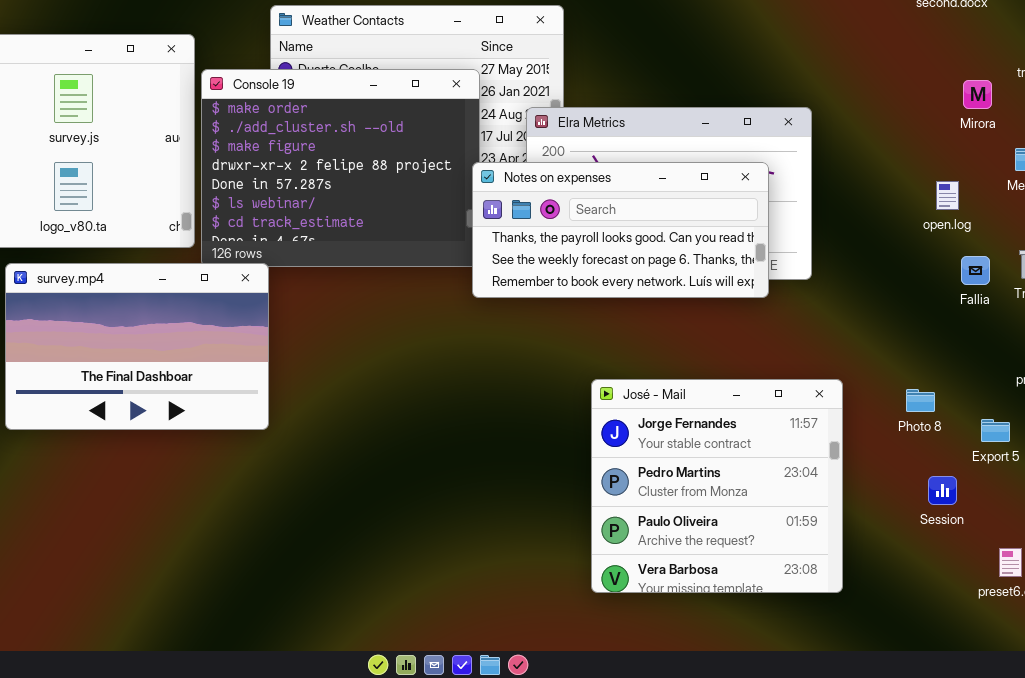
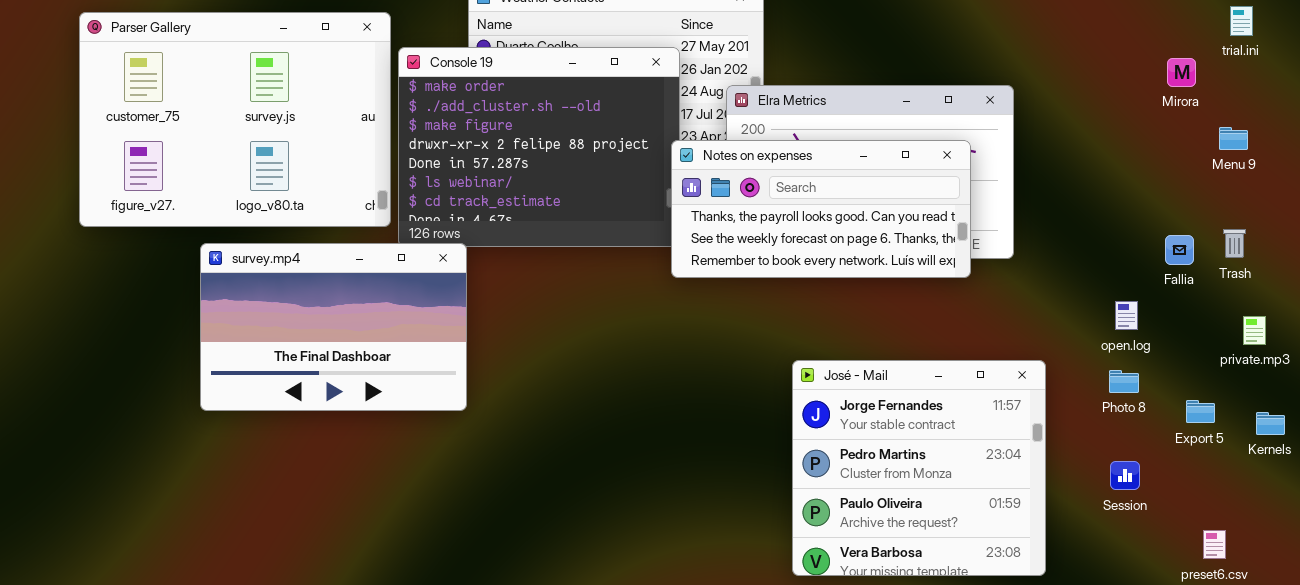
open.log: [936,181,959,210] -> [1115,301,1138,330], moved
Session: [928,476,957,505] -> [1110,461,1140,490], moved

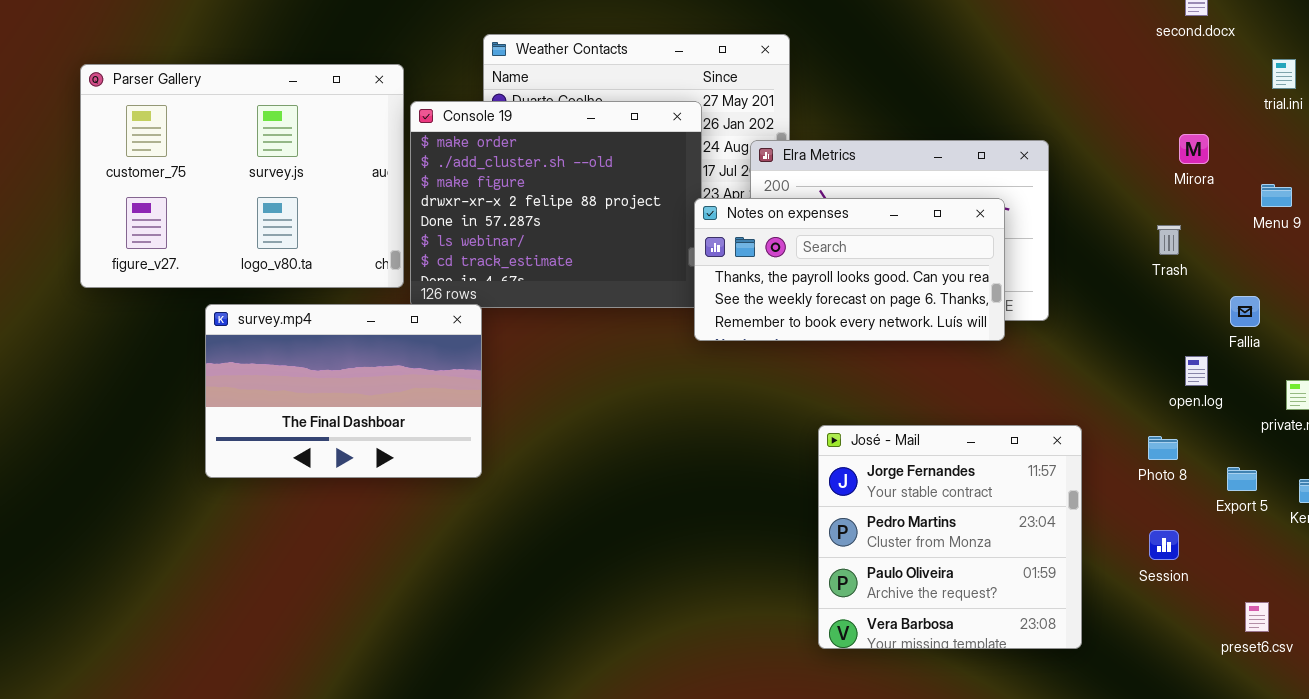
Mirora: [1167,58,1196,87] -> [1179,134,1209,164], moved
Trash: [1223,229,1246,258] -> [1157,225,1181,255], moved
Fallia: [1165,235,1194,265] -> [1230,296,1260,327], moved
open.log: [1115,301,1138,330] -> [1185,356,1208,386], moved

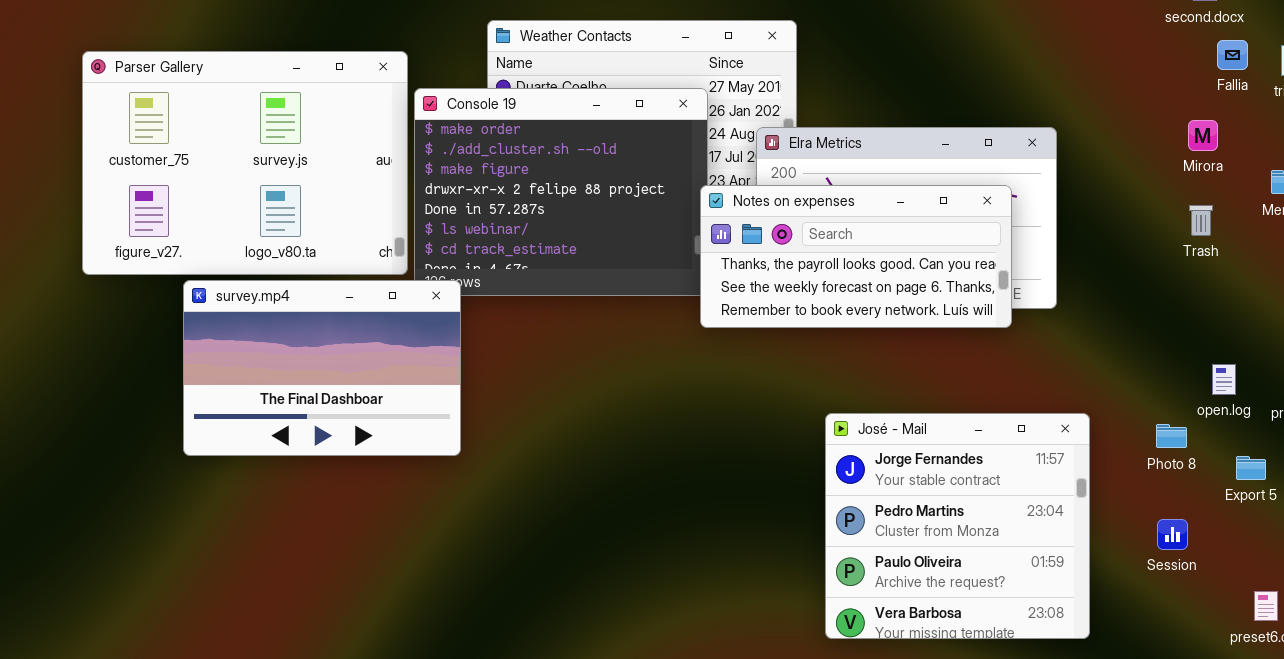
Trash: [1157,225,1181,255] -> [1189,205,1213,236], moved
Fallia: [1230,296,1260,327] -> [1217,40,1248,70], moved
survey.mp4: [205,304,482,478] -> [183,280,461,456], moved
open.log: [1185,356,1208,386] -> [1212,364,1236,395], moved

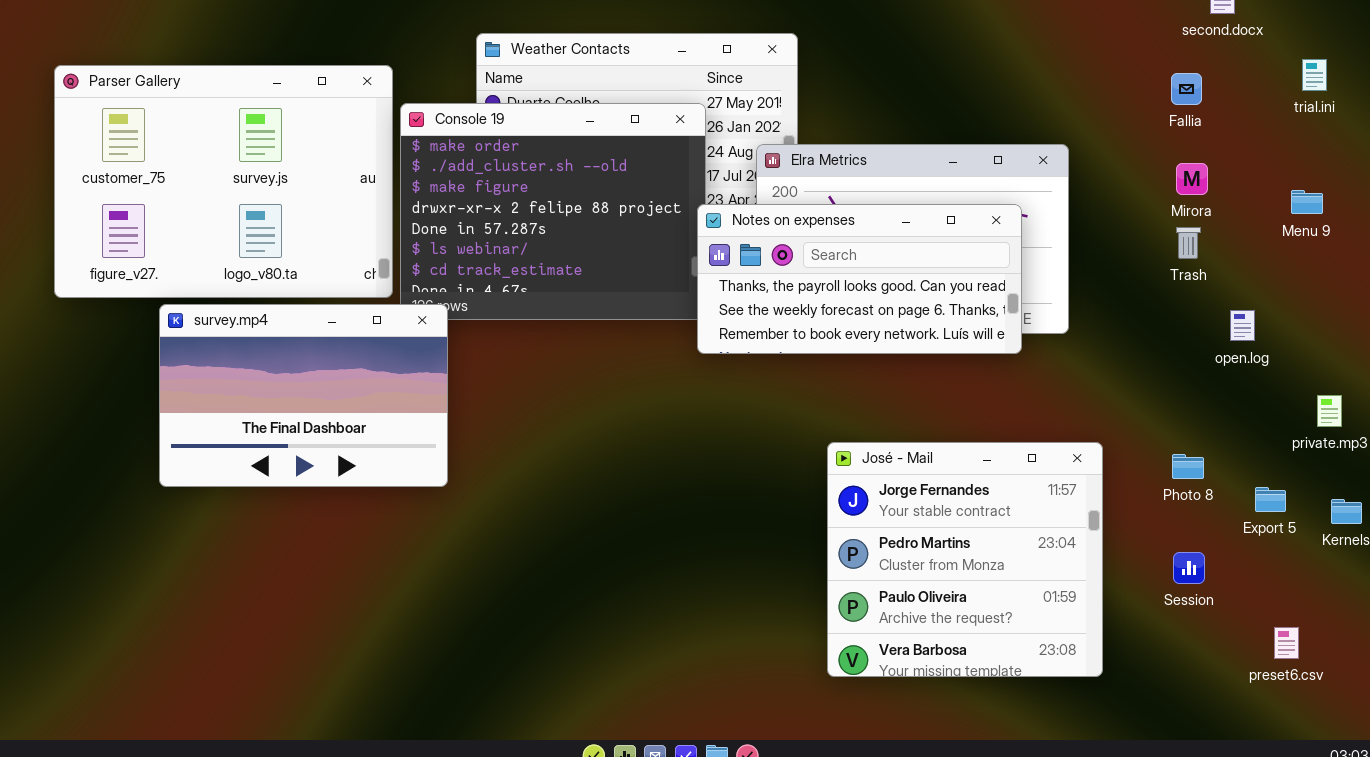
Fallia: [1217,40,1248,70] -> [1171,73,1202,105], moved
Mirora: [1188,120,1218,151] -> [1176,163,1208,195], moved
Trash: [1189,205,1213,236] -> [1176,227,1201,259], moved
open.log: [1212,364,1236,395] -> [1230,310,1255,341], moved

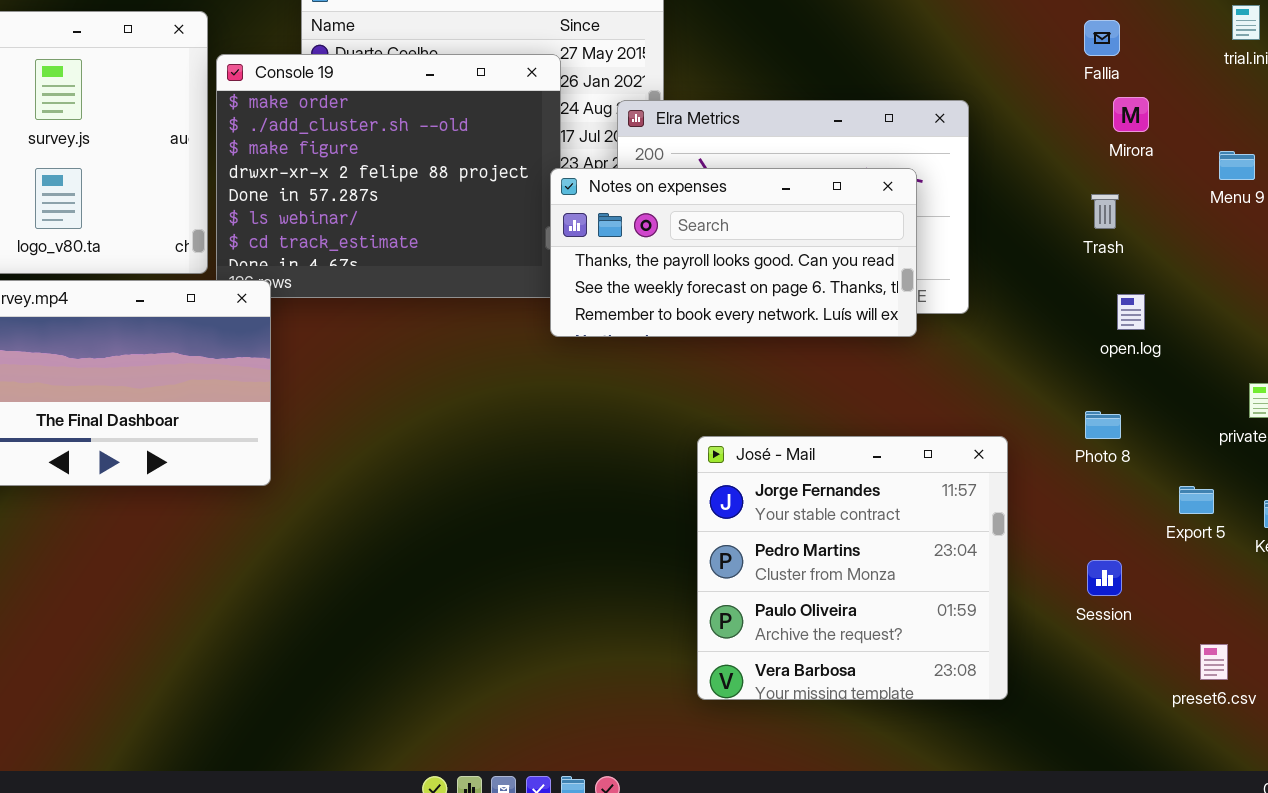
Mirora: [1176,163,1208,195] -> [1113,97,1149,132], moved
open.log: [1230,310,1255,341] -> [1117,294,1145,330], moved
Photo 8: [1172,454,1204,479] -> [1085,411,1121,439], moved

